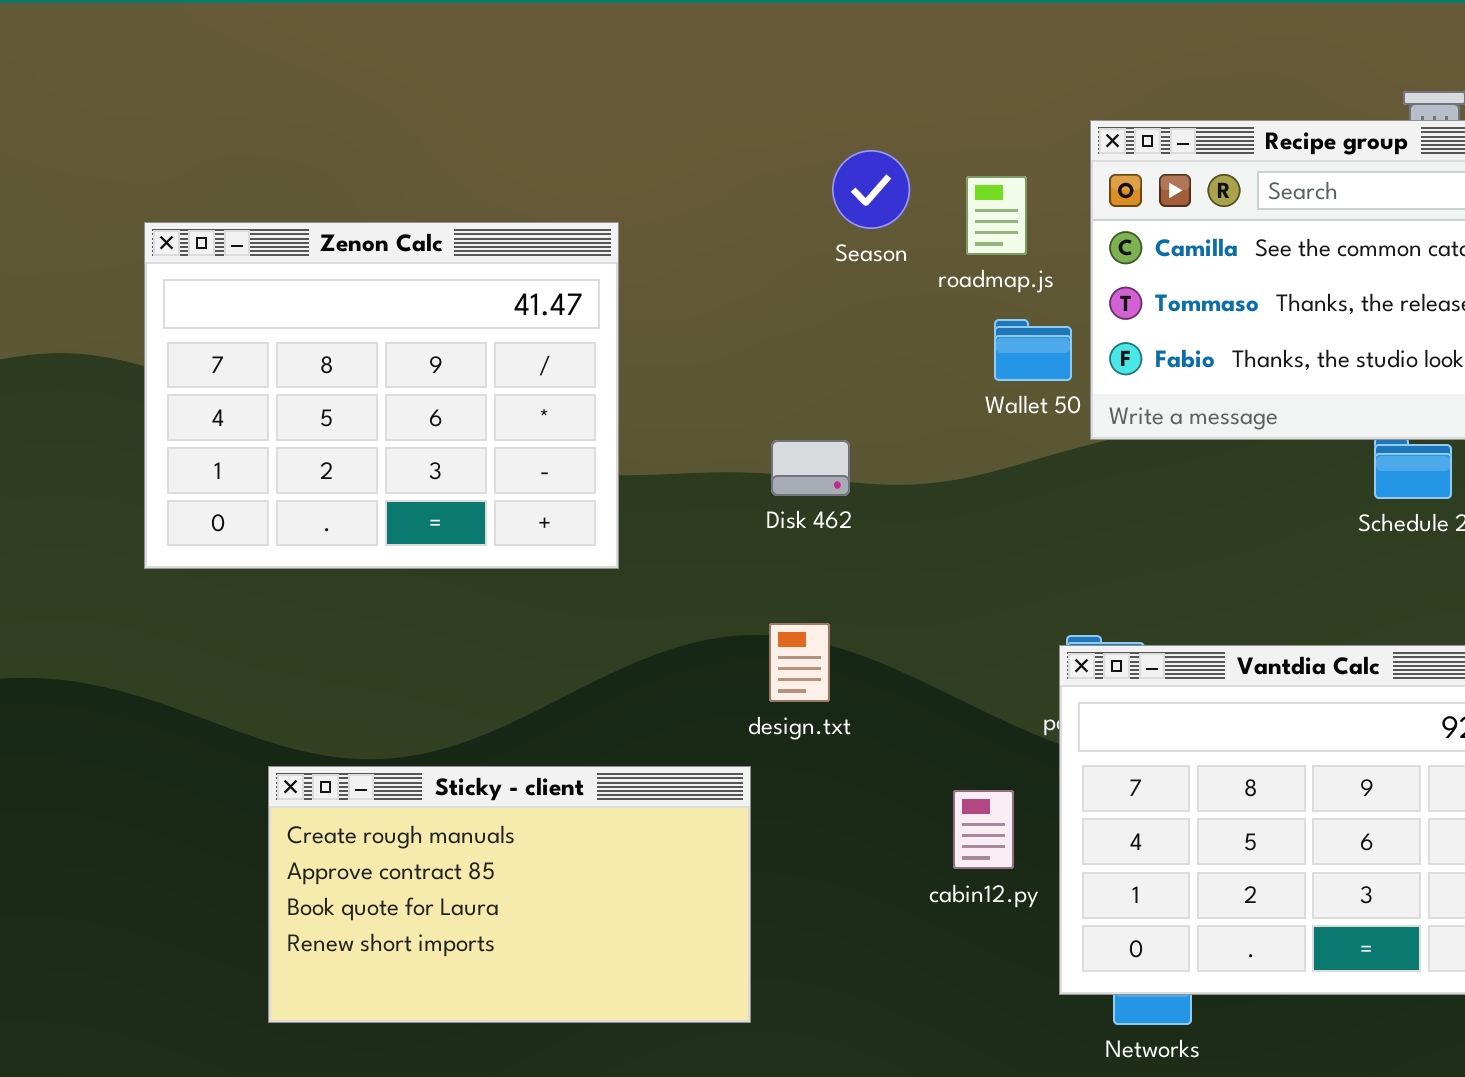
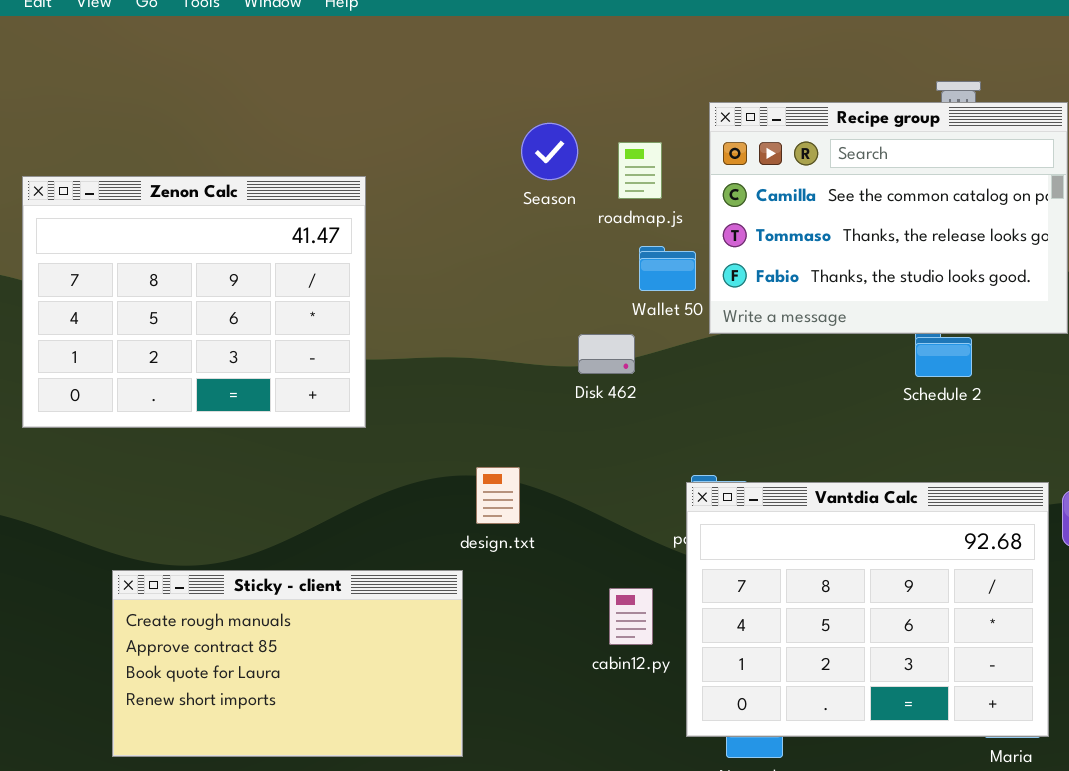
Disk 462: [771,440,850,496] -> [578,334,635,374], moved

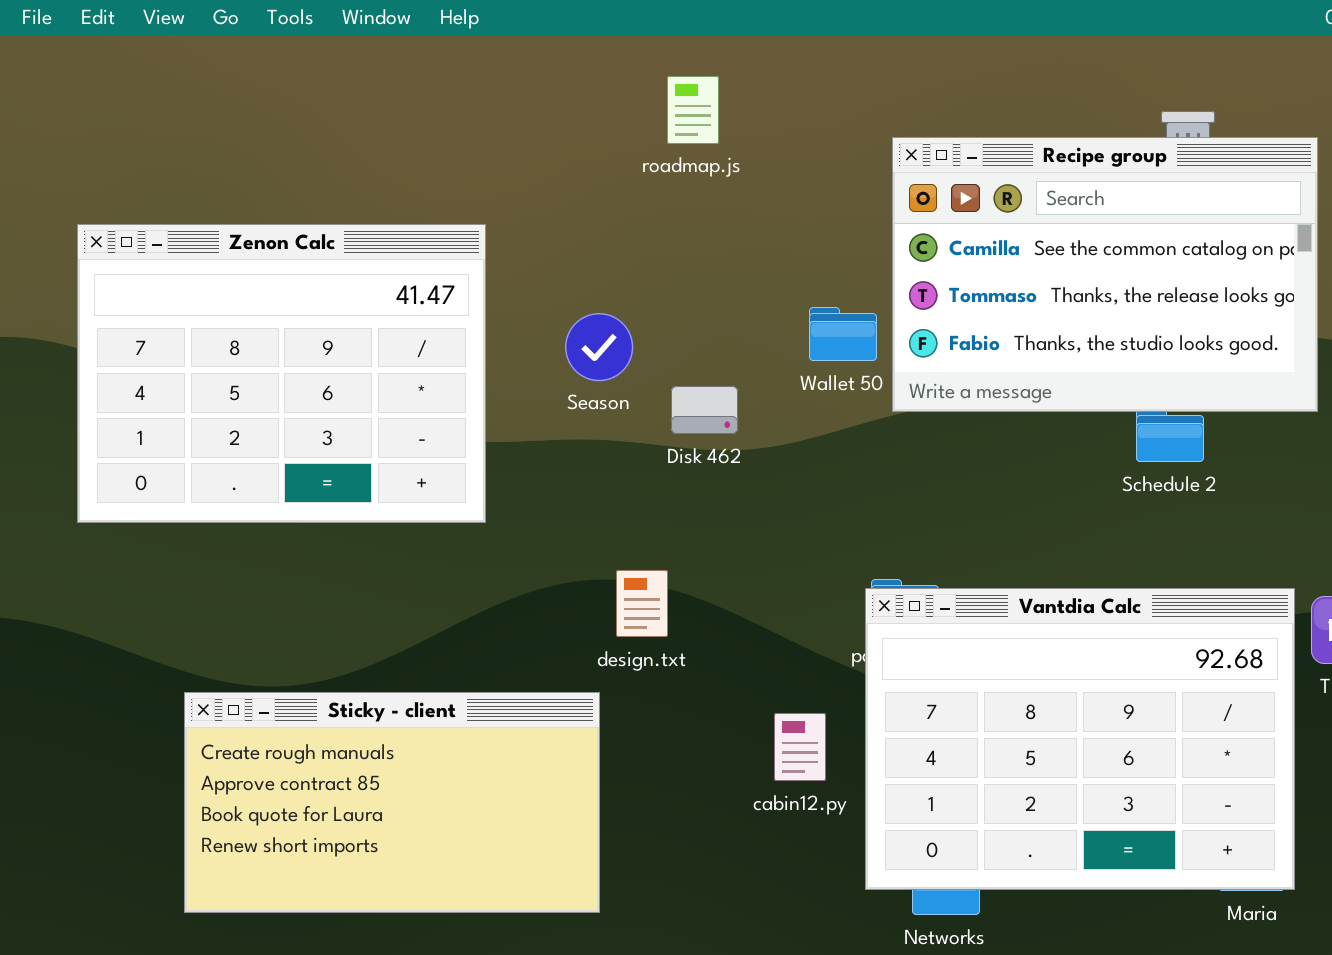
Season: [521,123,578,180] -> [565,313,633,381], moved
roadmap.js: [618,142,662,199] -> [667,76,719,144], moved
Disk 462: [578,334,635,374] -> [671,386,738,434], moved

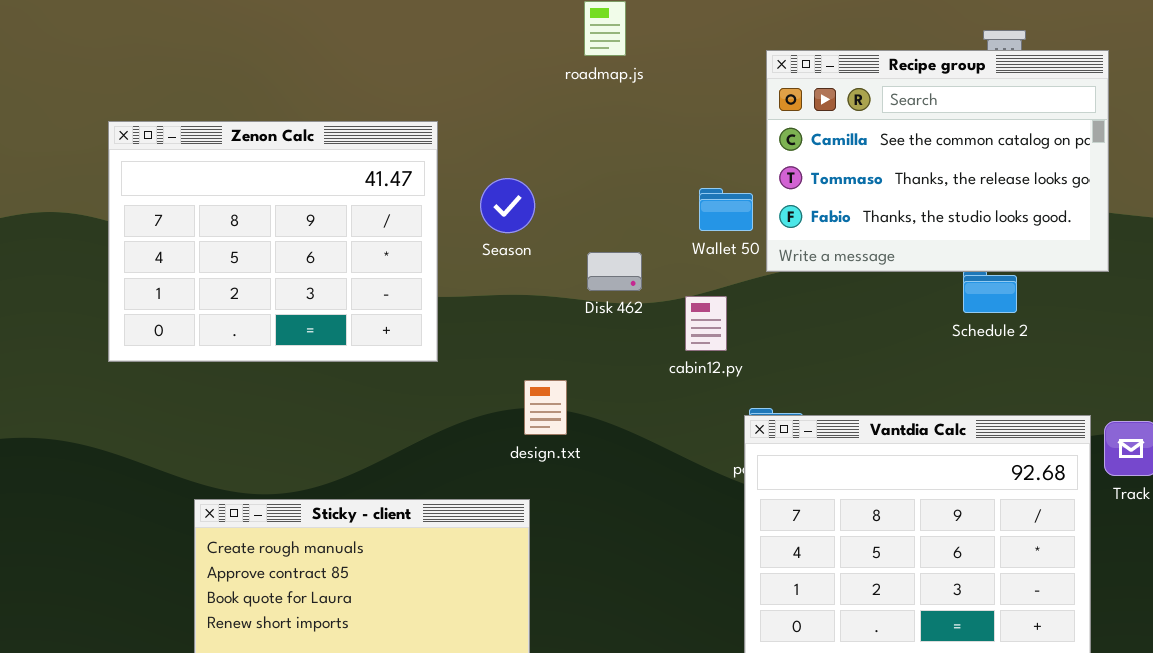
Season: [565,313,633,381] -> [480,178,535,233], moved
design.txt: [616,570,668,637] -> [524,380,567,435], moved
cabin12.py: [774,713,826,781] -> [685,296,727,351], moved

